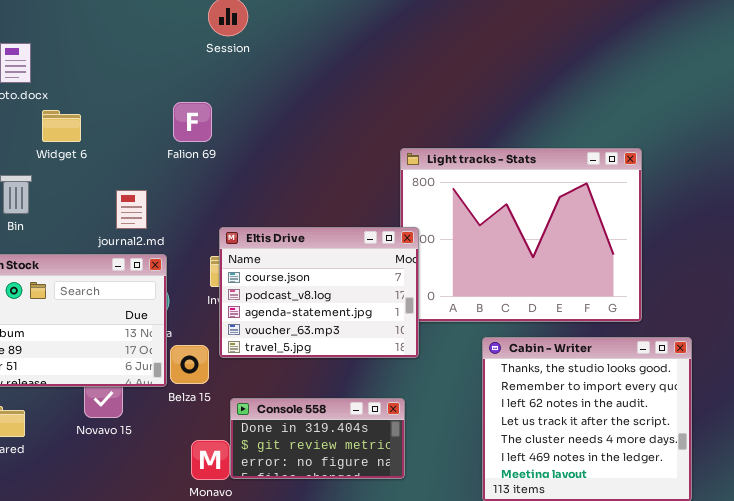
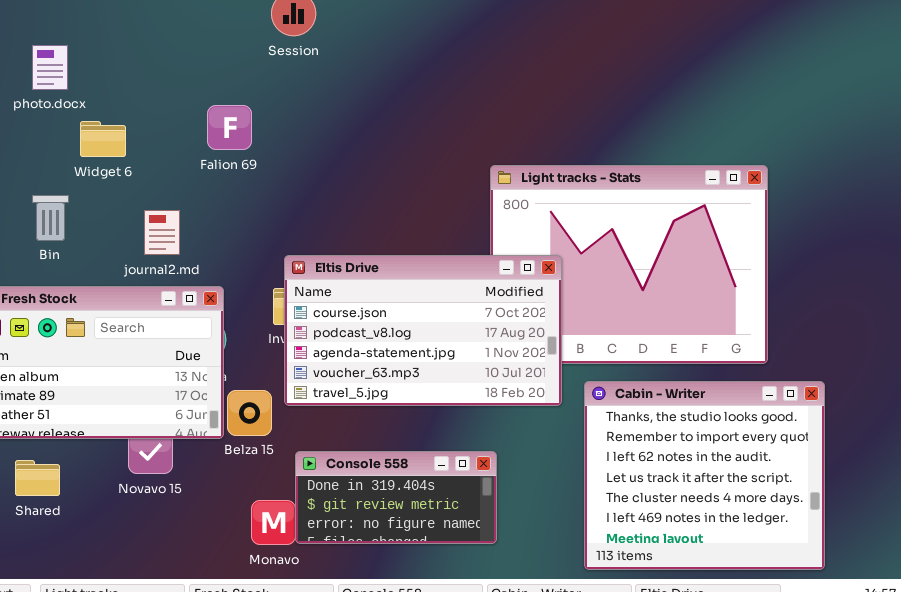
Falion 69: [173,102,212,142] -> [207,105,252,150], moved
journal2.md: [116,190,147,229] -> [144,210,180,255], moved
Eltis Drive: [219,227,419,358] -> [284,255,562,406], resized

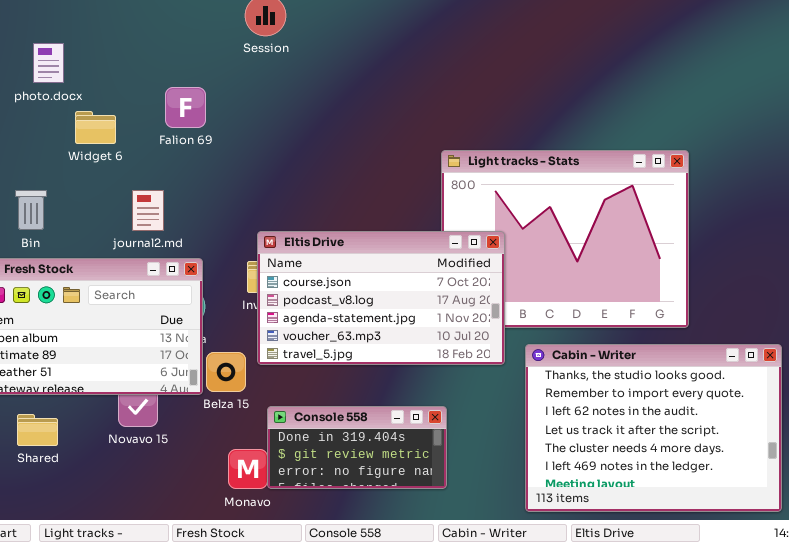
Falion 69: [207,105,252,150] -> [165,87,206,128], moved
Bin: [32,195,69,241] -> [15,190,47,230], moved
Cabin - Writer: [584,381,825,570] -> [525,344,782,512], resized

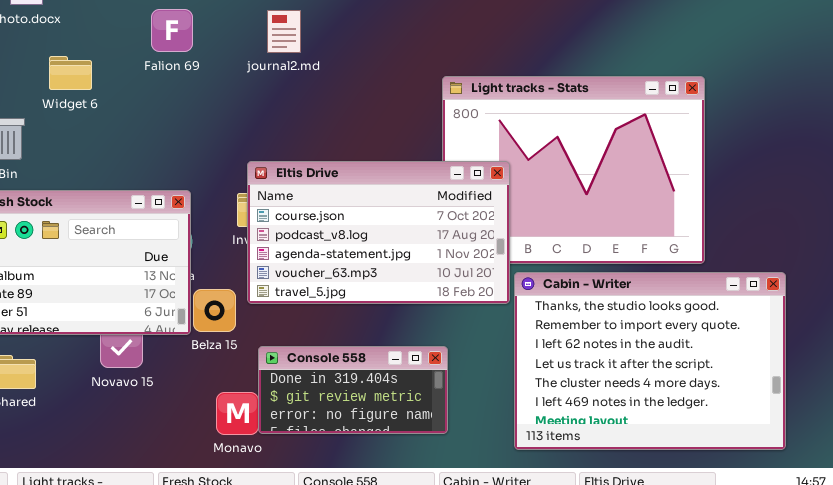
Widget 6: [75,111,116,144] -> [49,56,92,90], moved
journal2.md: [132,190,164,231] -> [267,10,301,53], moved
Cabin - Writer: [525,344,782,512] -> [514,272,786,450], moved

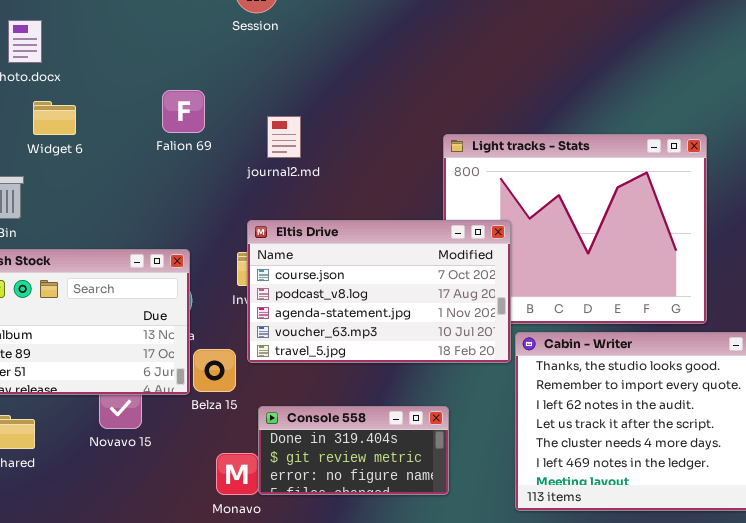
Falion 69: [151,9,193,52] -> [162,90,205,133], moved
journal2.md: [267,10,301,53] -> [267,116,301,158], moved
Widget 6: [49,56,92,90] -> [33,101,76,135], moved

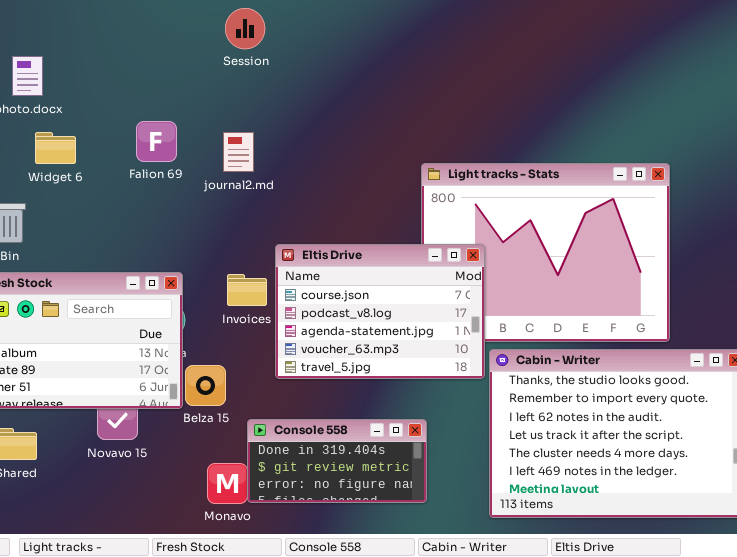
Falion 69: [162,90,205,133] -> [136,121,177,162], moved
journal2.md: [267,116,301,158] -> [223,132,254,172], moved
Eltis Drive: [247,220,511,363] -> [275,244,485,379], resized

